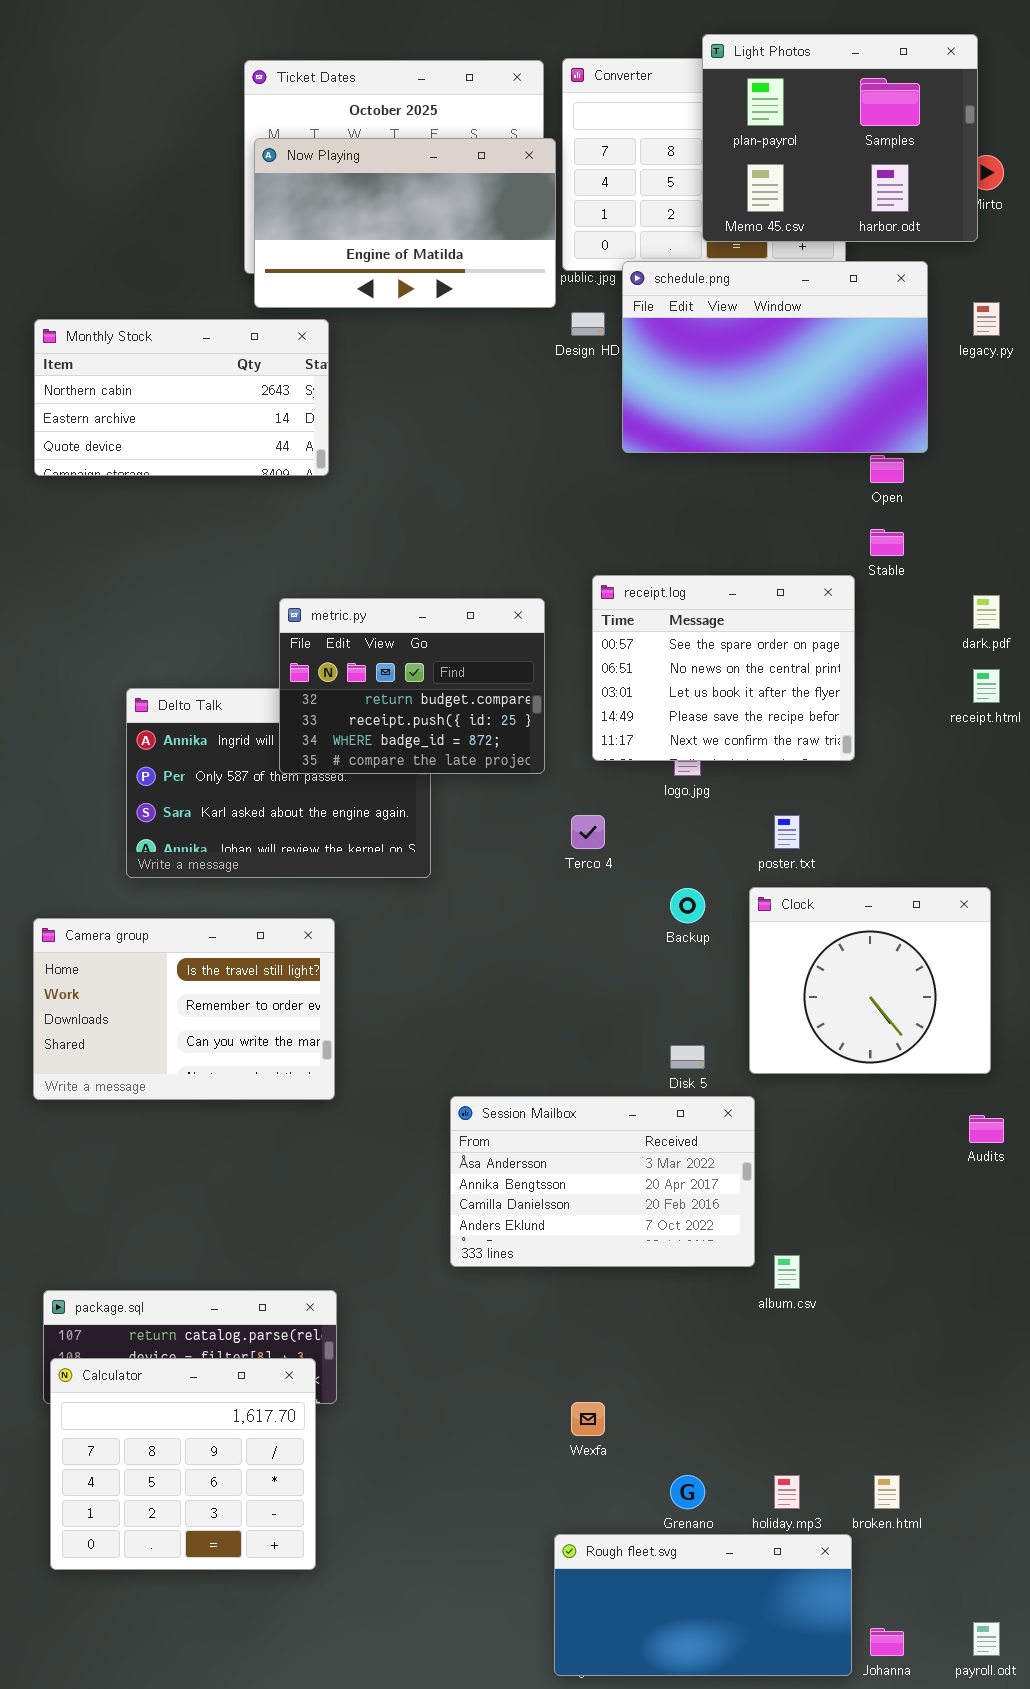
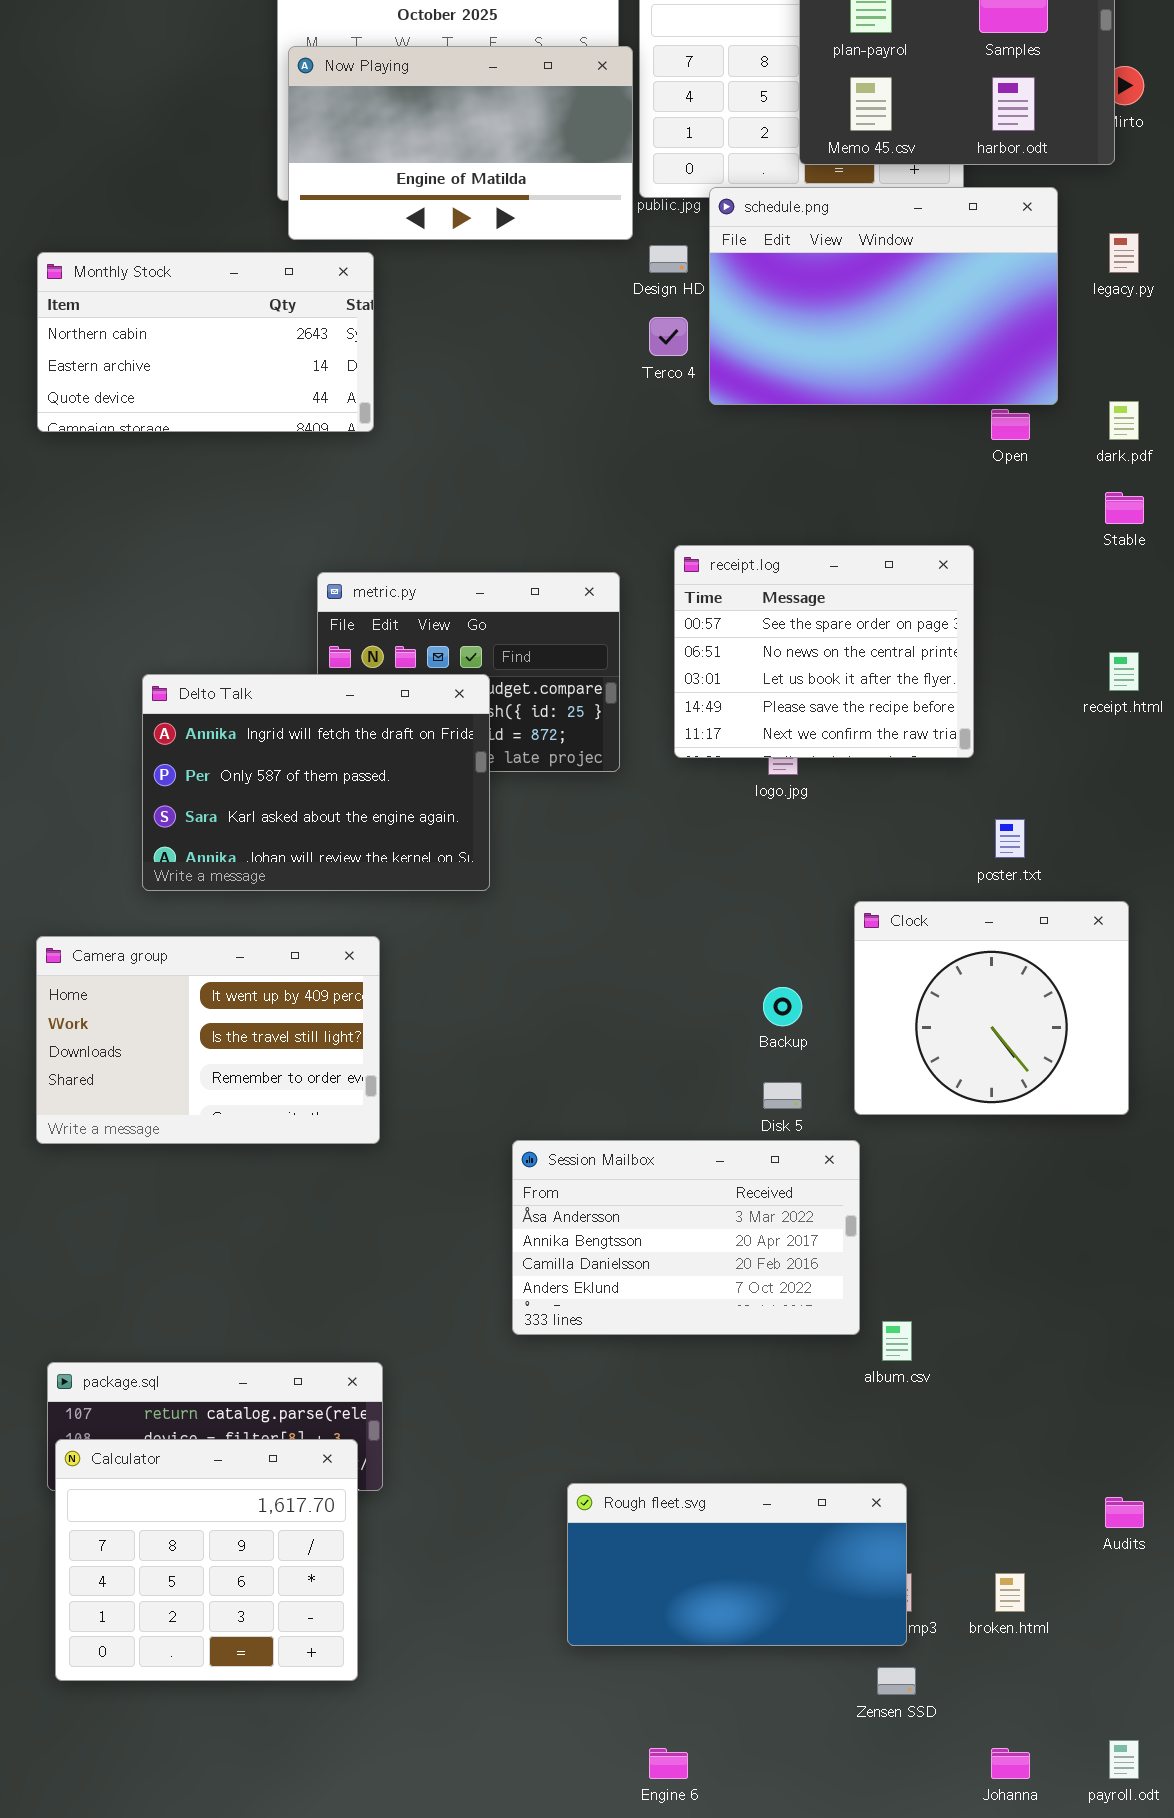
Stable: [870,529,904,556] -> [1105,492,1144,524], moved
dark.pdf: [973,595,1000,629] -> [1109,401,1139,440], moved
Delto Talk: [126,688,431,878] -> [142,674,490,891], raised
Terco 4: [571,815,605,849] -> [649,317,688,356], moved
poster.txt: [774,815,800,849] -> [995,819,1025,858], moved
Backup: [670,888,705,923] -> [763,987,802,1026], moved
Camera group: [33,918,335,1100] -> [36,936,380,1144], scrolled up 1 row
Audits: [969,1115,1004,1143] -> [1105,1497,1144,1528], moved
Rough fleet.svg: [554,1534,852,1676] -> [567,1483,907,1646], moved

